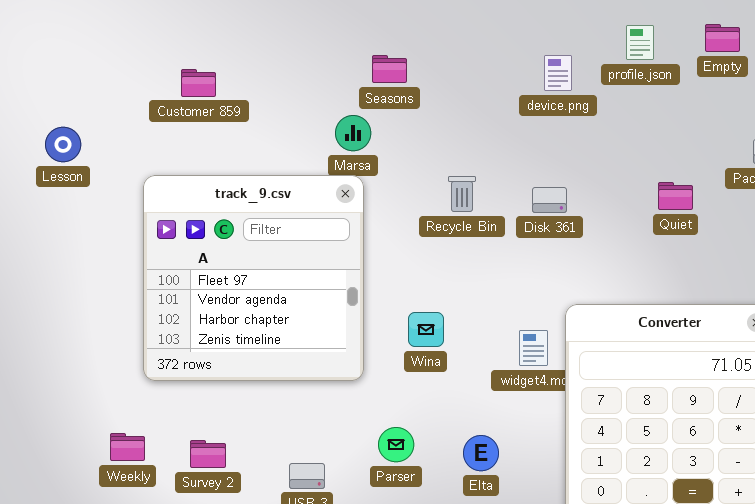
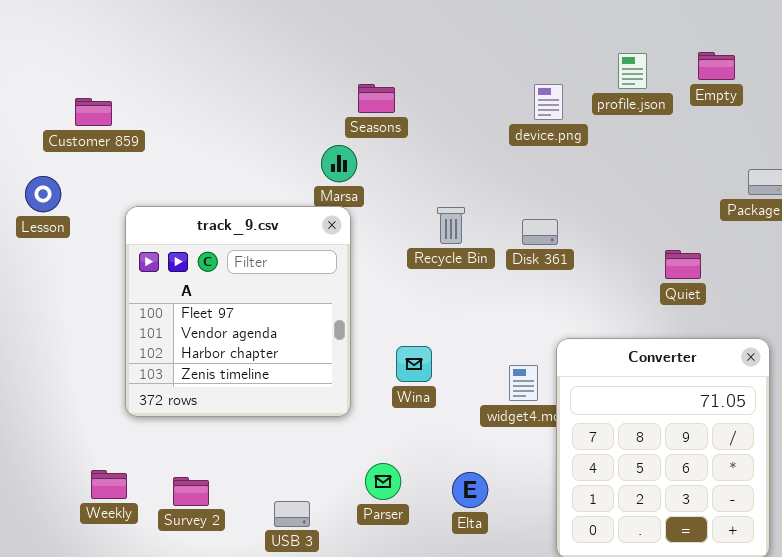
Customer 859: [181,69,216,97] -> [75,98,112,126], moved
Lesson: [45,127,81,162] -> [25,176,61,212], moved
Quiet: [658,182,693,210] -> [665,250,701,279], moved

